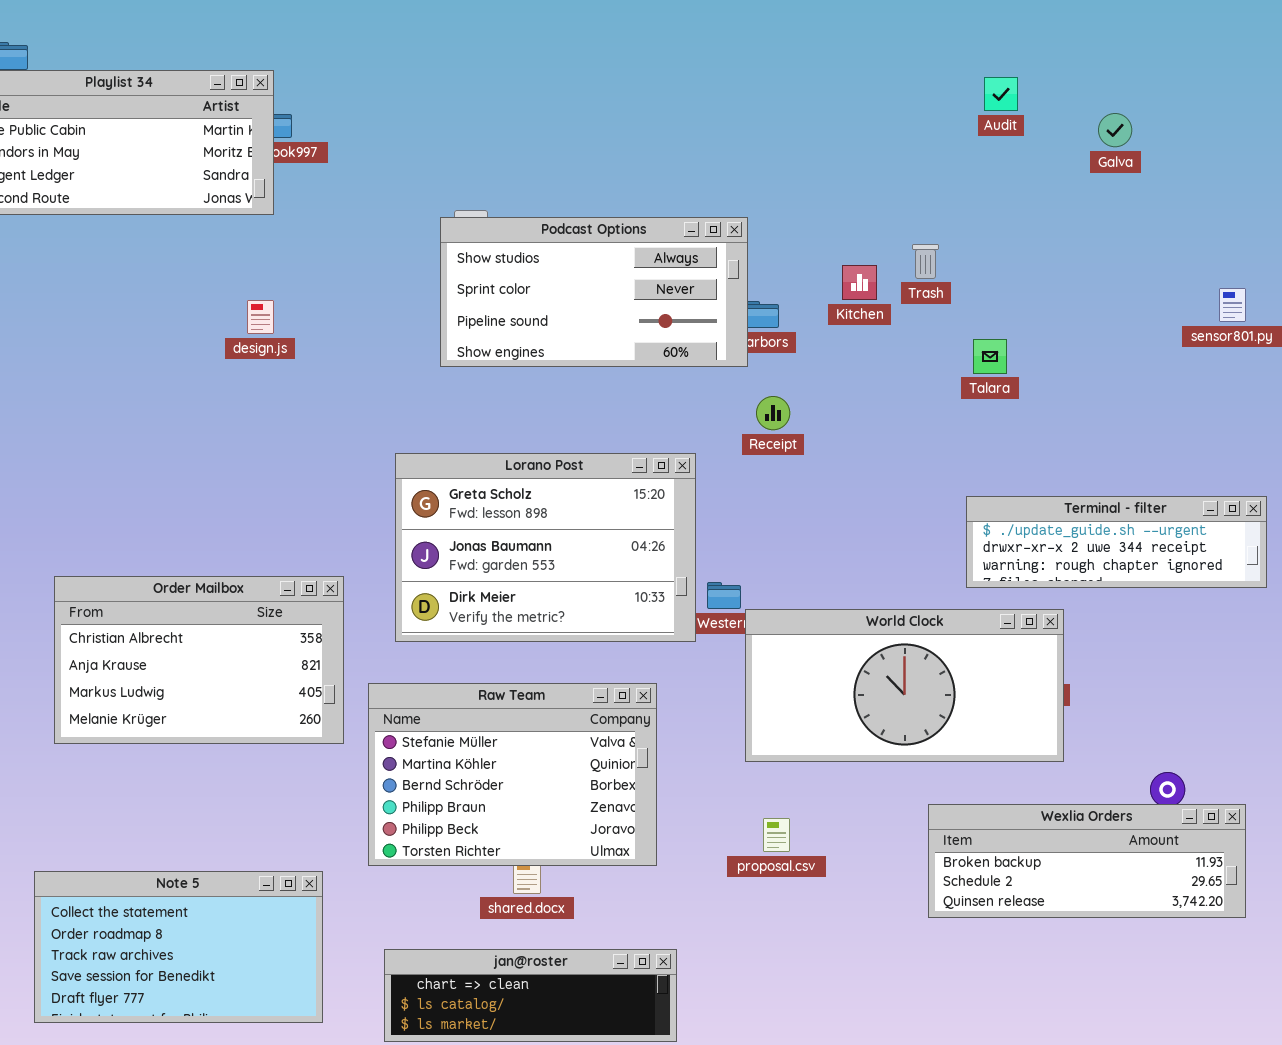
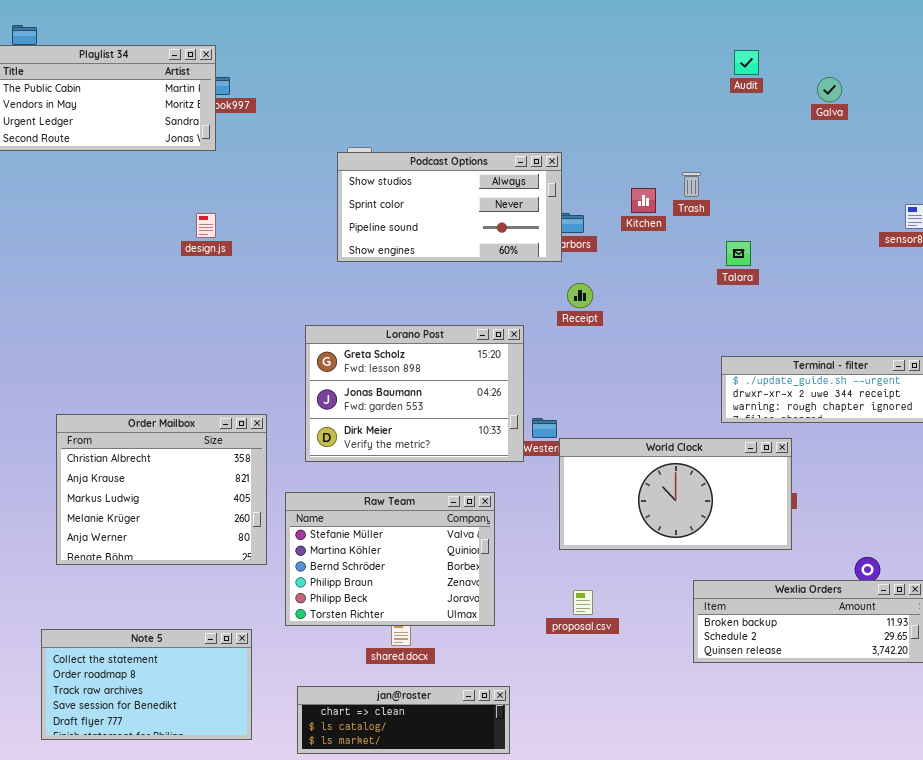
Order Mailbox: [54,576,344,744] -> [56,414,267,565], resized

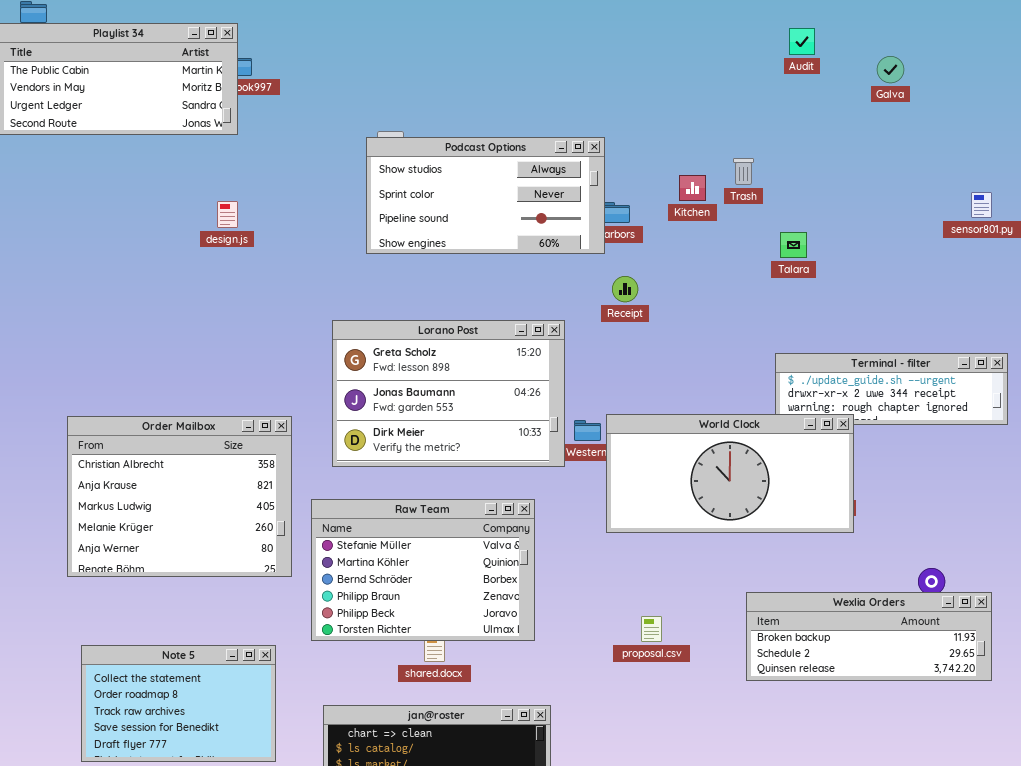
World Clock: [559,438,792,550] -> [606,414,854,533], moved
proposal.csv: [573,590,593,615] -> [641,616,662,642], moved
Note 5: [41,629,252,740] -> [81,645,276,762], resized

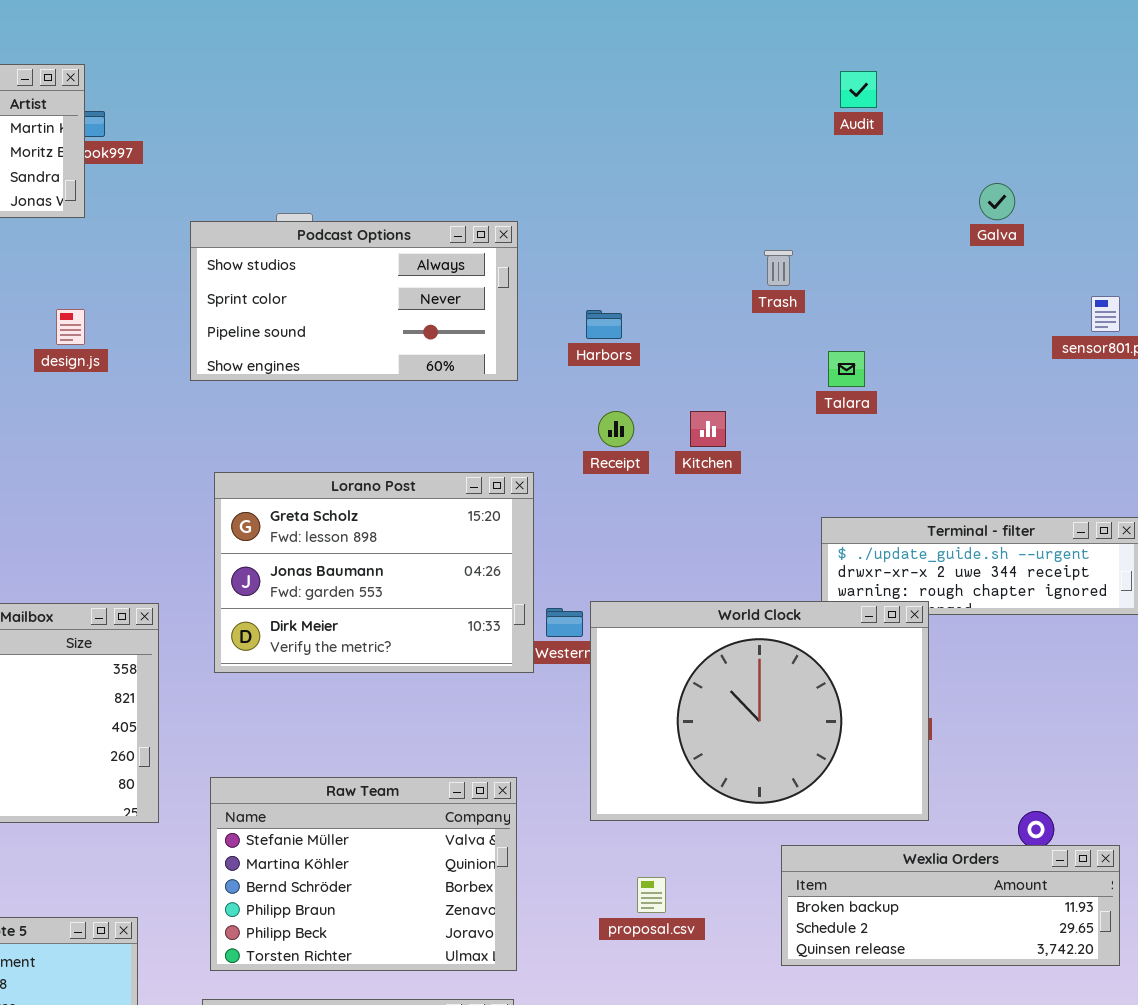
Galva: [877,56,904,83] -> [979,183,1015,220], moved
Podcast Options: [366,137,605,254] -> [190,221,518,381], moved
Kitchen: [679,175,706,201] -> [690,411,726,447], moved
World Clock: [606,414,854,533] -> [590,601,929,821], resized
Raw Team: [311,499,535,641] -> [210,777,517,971], moved

